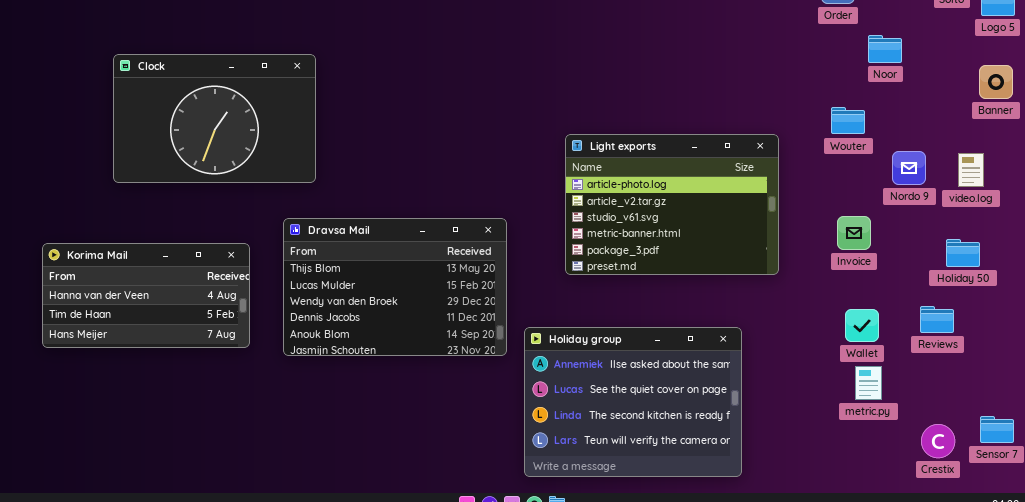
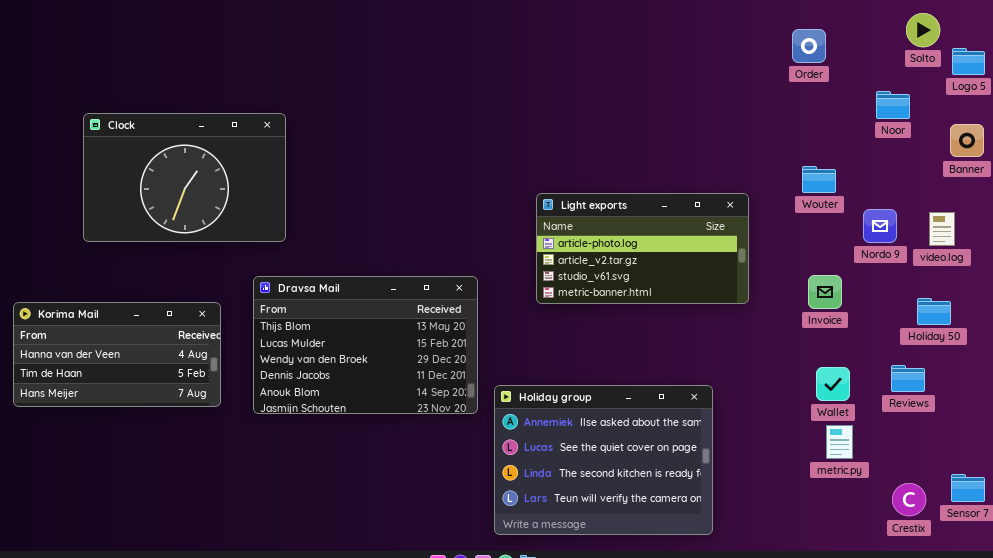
Noor: [868,35,902,63] -> [876,91,910,119], moved
Light exports: [565,134,779,275] -> [536,193,749,304], resized

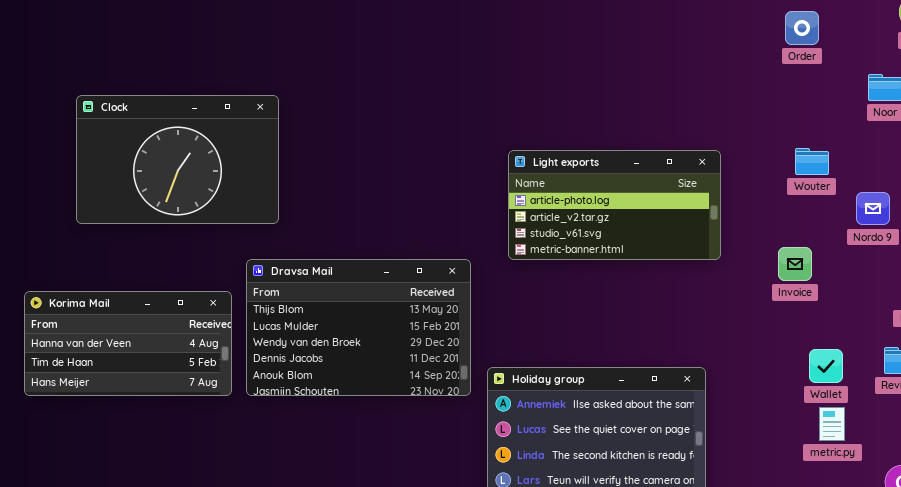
Light exports: [536,193,749,304] -> [508,150,721,260], moved
Invoice: [808,275,842,309] -> [778,247,812,281], moved
Korima Mail: [13,302,221,407] -> [24,291,232,396], moved

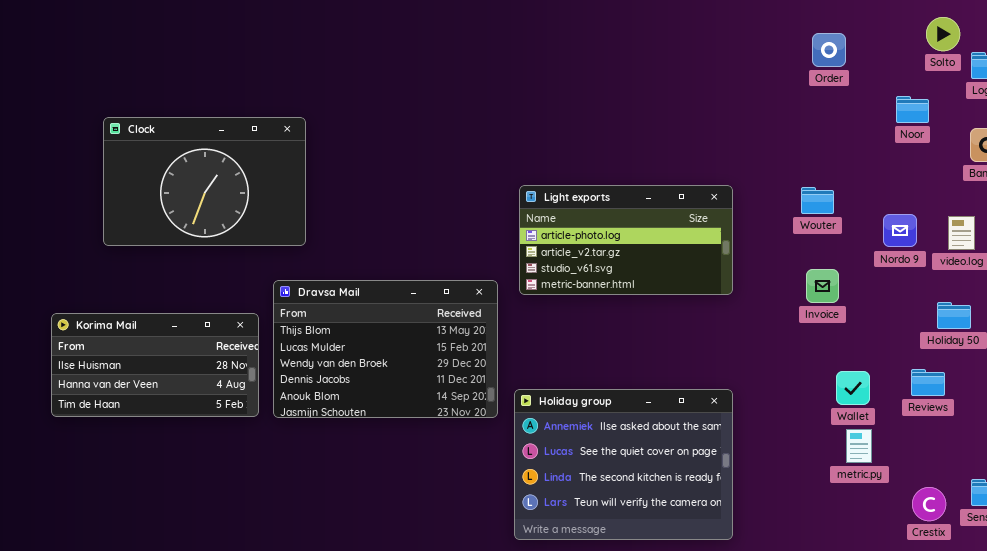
Wouter: [795,148,829,175] -> [801,187,834,214], moved
Light exports: [508,150,721,260] -> [519,185,733,295], moved
Korima Mail: [24,291,232,396] -> [51,313,259,417], scrolled up 1 row

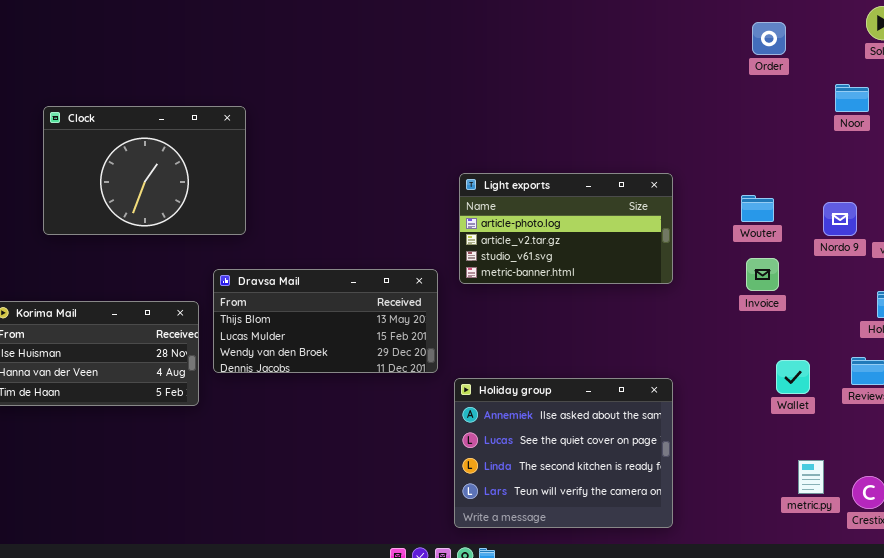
Wouter: [801,187,834,214] -> [741,195,774,222], moved
Dravsa Mail: [273,280,498,418] -> [213,269,438,373], resized
metric.py: [846,429,872,463] -> [798,460,824,494], moved

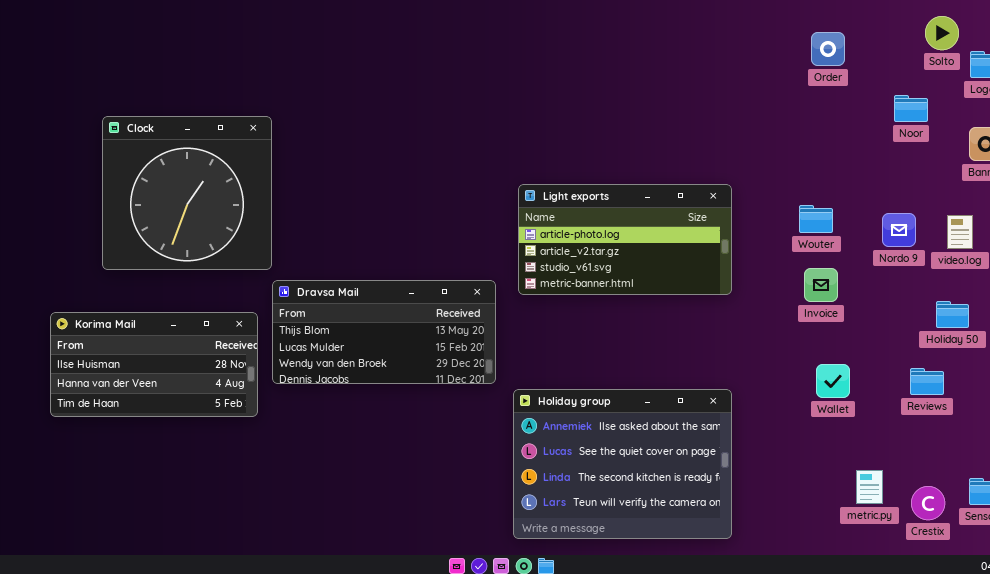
Clock: [43,106,246,235] -> [102,116,272,270], resized
Wallet: [776,360,810,394] -> [816,364,850,398], moved

